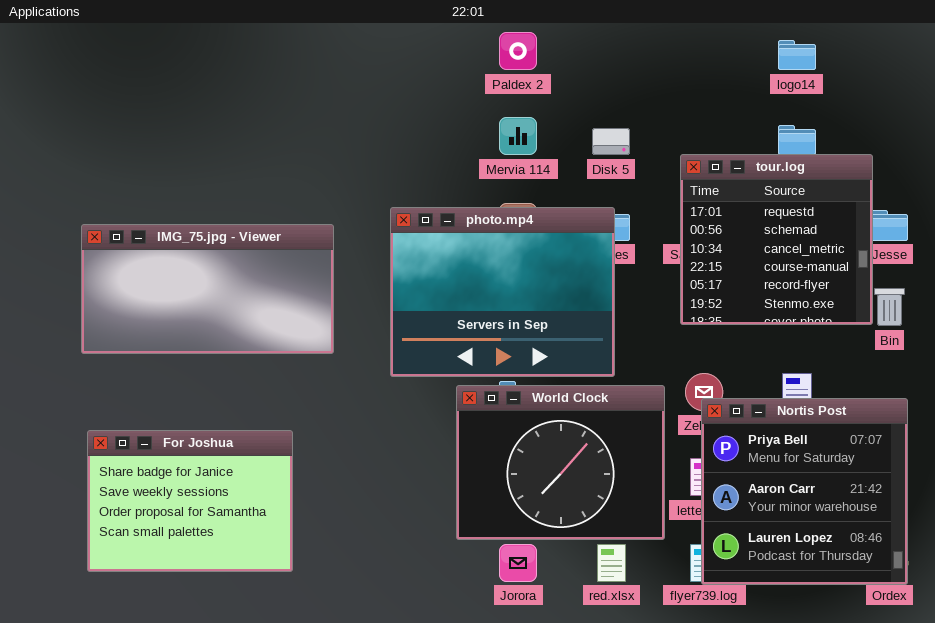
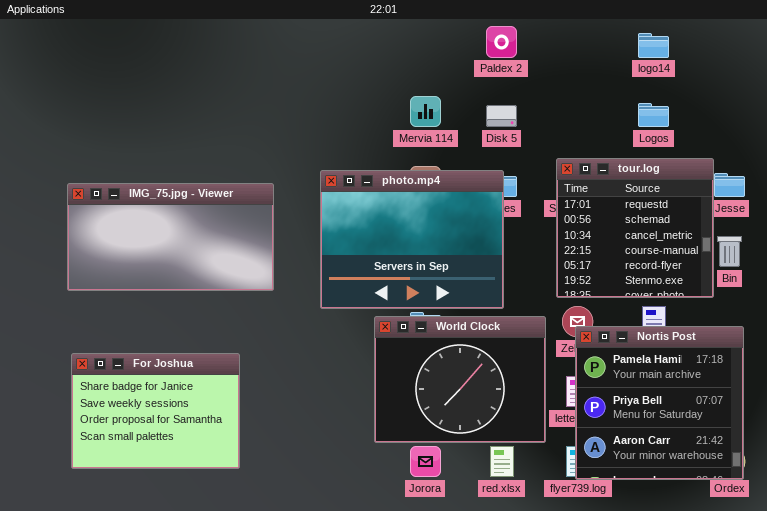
Paldex 2: [499,32,537,70] -> [486,26,517,58], moved
tour.log: [680,154,873,325] -> [556,158,714,298], moved
Nortis Post: [701,398,908,585] -> [575,326,744,480], scrolled up 1 row

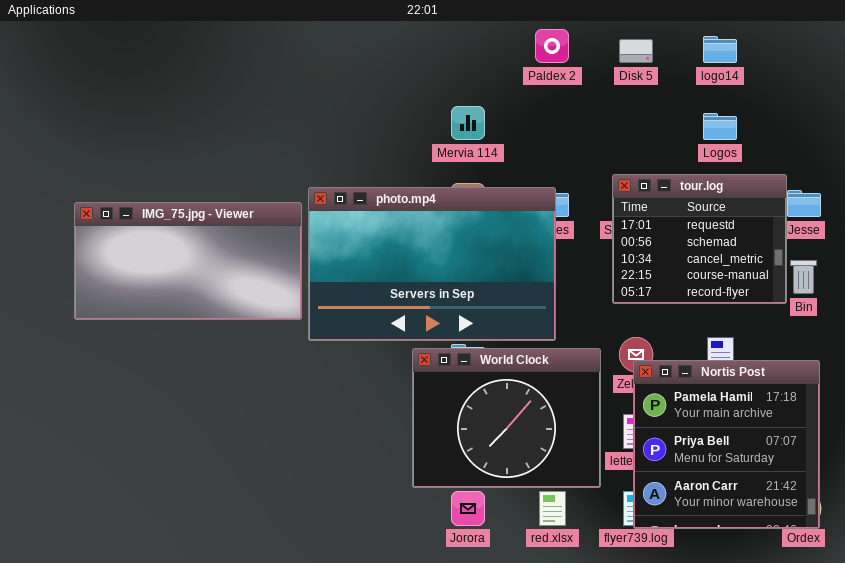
Disk 5: [486,105,517,127] -> [619,39,653,63], moved
tour.log: [556,158,714,298] -> [612,174,787,304], resized
photo.mp4: [320,170,504,309] -> [308,187,556,341], resized
For Joshua: [71,353,240,469] -> none, closed

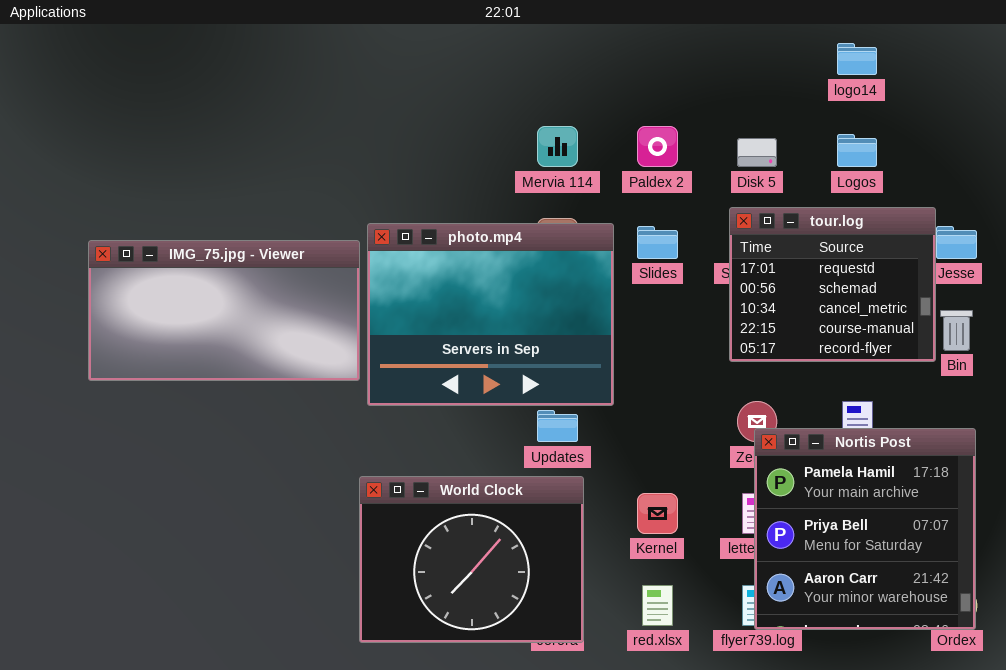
Paldex 2: [535,29,569,63] -> [637,126,678,167], moved
Disk 5: [619,39,653,63] -> [737,138,777,167], moved
photo.mp4: [308,187,556,341] -> [367,223,614,406], resized
World Clock: [412,348,601,488] -> [359,476,584,643], moved

